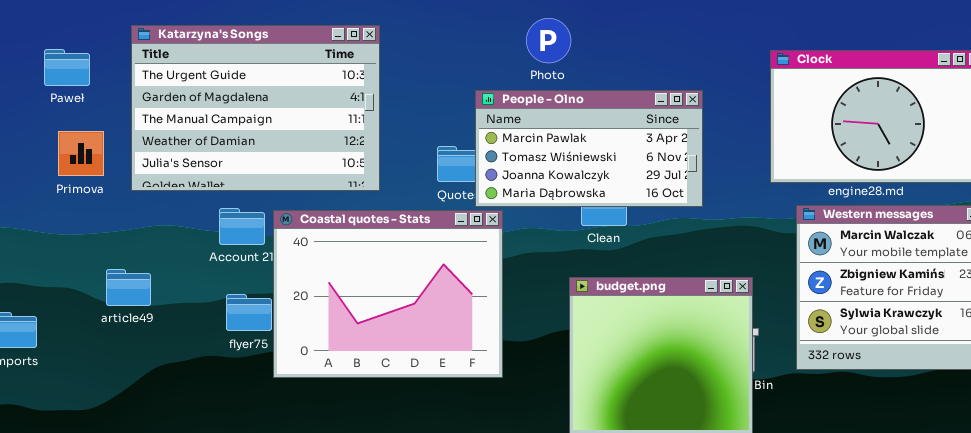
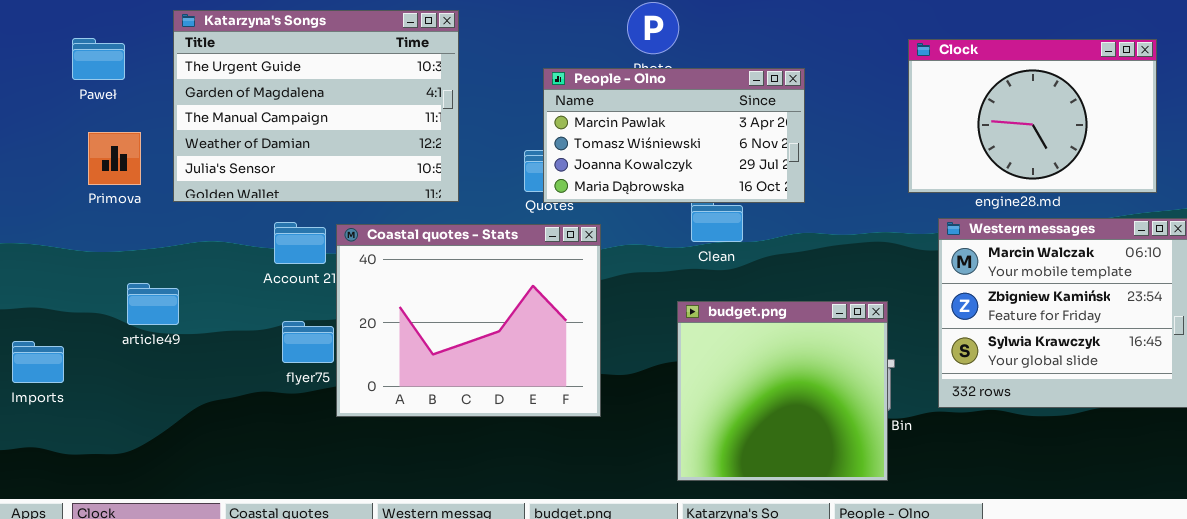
People - Olno: [475,90,703,207] -> [543,68,805,203], moved
article49: [106,269,151,306] -> [127,283,179,325], moved

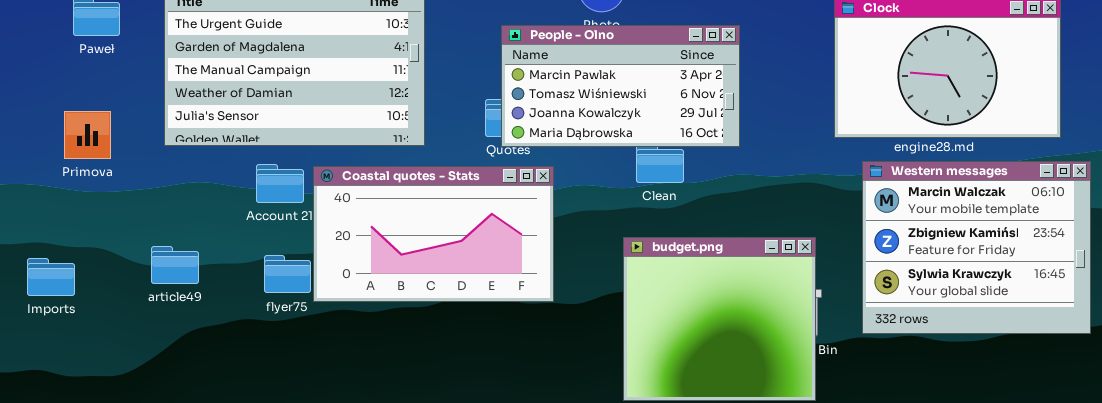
Primova: [88,132,141,185] -> [64,111,111,159], moved
Coastal quotes - Stats: [336,224,601,417] -> [313,166,554,302], resized
article49: [127,283,179,325] -> [151,246,199,284], moved
Imports: [12,341,64,383] -> [27,258,75,296], moved

